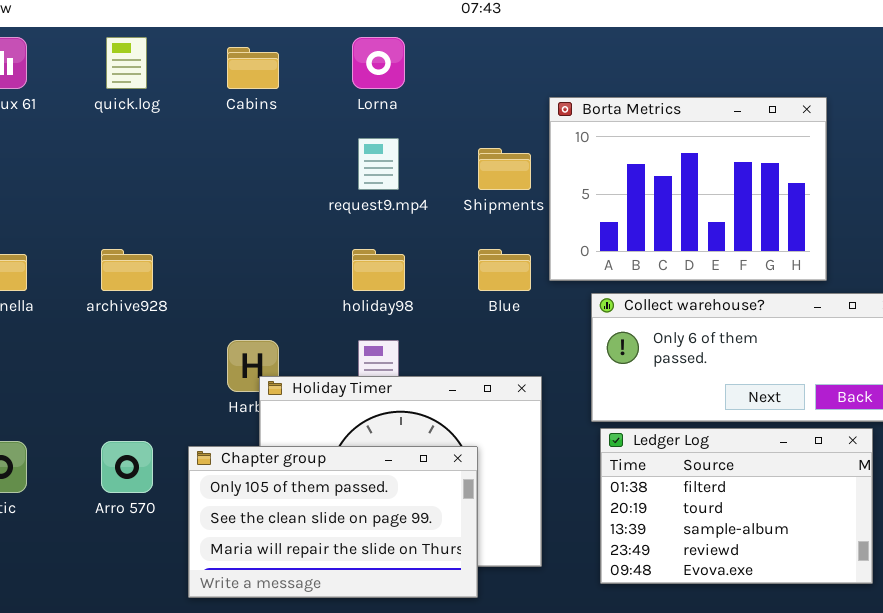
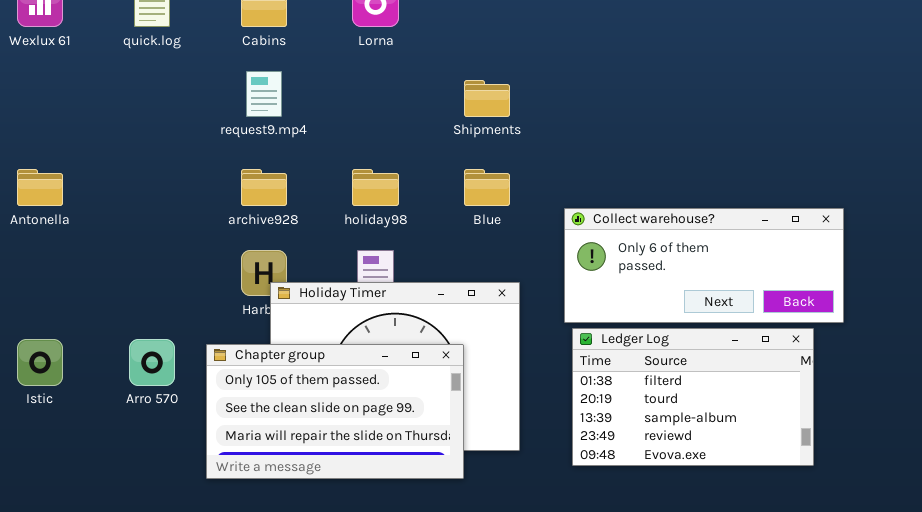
Borta Metrics: [549,97,827,281] -> none, closed
request9.mp4: [358,138,399,190] -> [246,71,282,117], moved
archive928: [101,249,153,291] -> [241,169,287,206], moved

